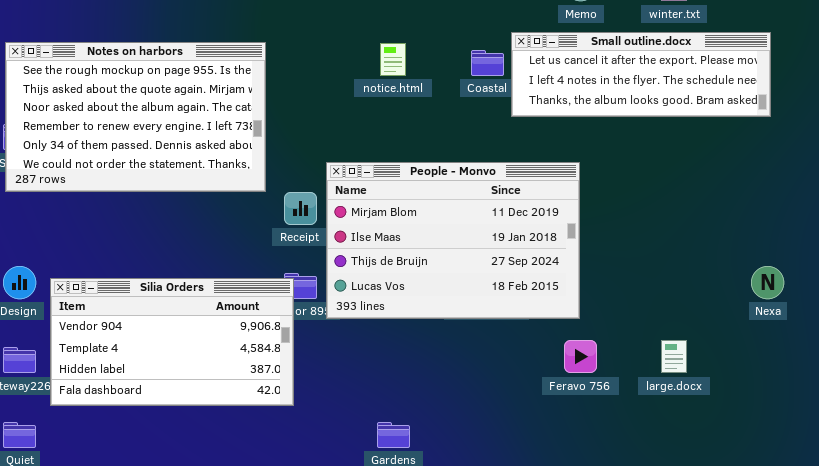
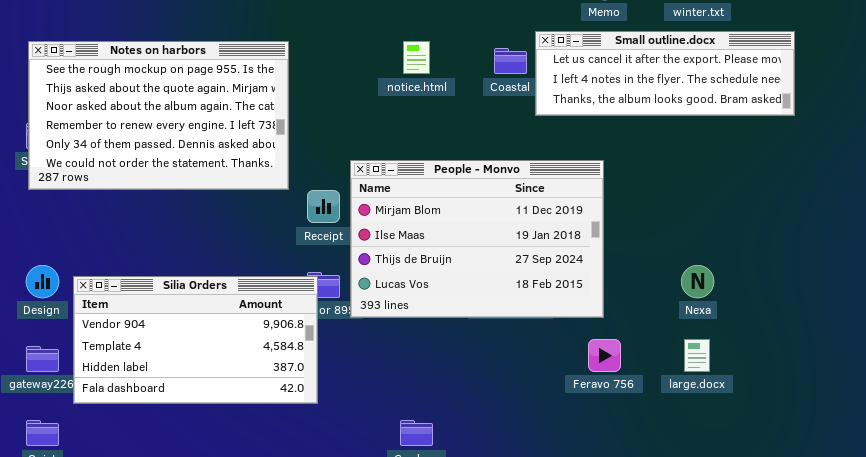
Nexa: [751,266,784,299] -> [681,265,714,298], moved

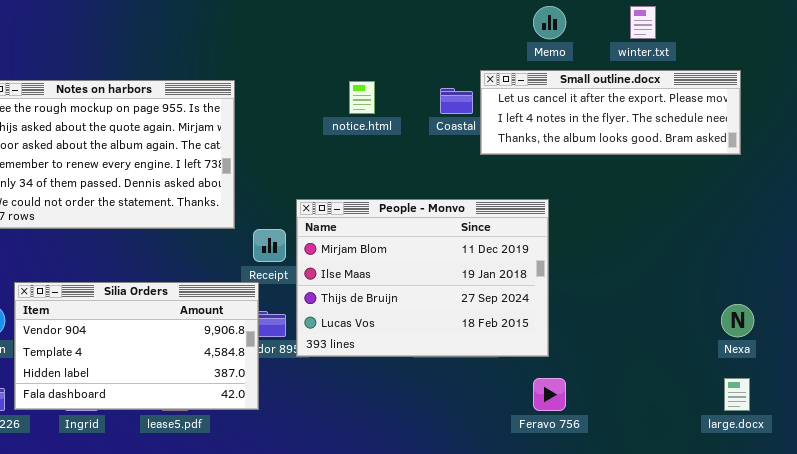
Nexa: [681,265,714,298] -> [721,304,754,337], moved
Silia Orders: [73,276,318,404] -> [14,282,259,410], moved
large.docx: [684,339,710,372] -> [724,378,750,411], moved

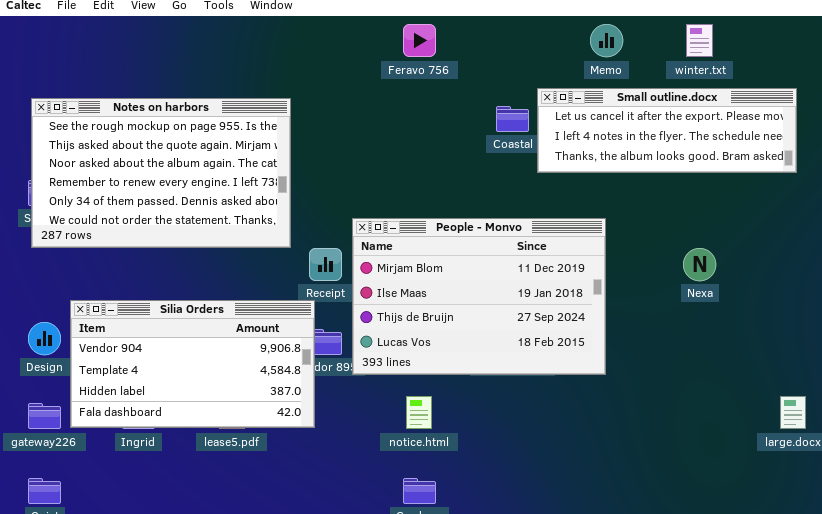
notice.html: [349,81,375,114] -> [406,396,432,429], moved
Nexa: [721,304,754,337] -> [683,248,716,281], moved
Feravo 756: [533,378,566,411] -> [403,24,436,57], moved

